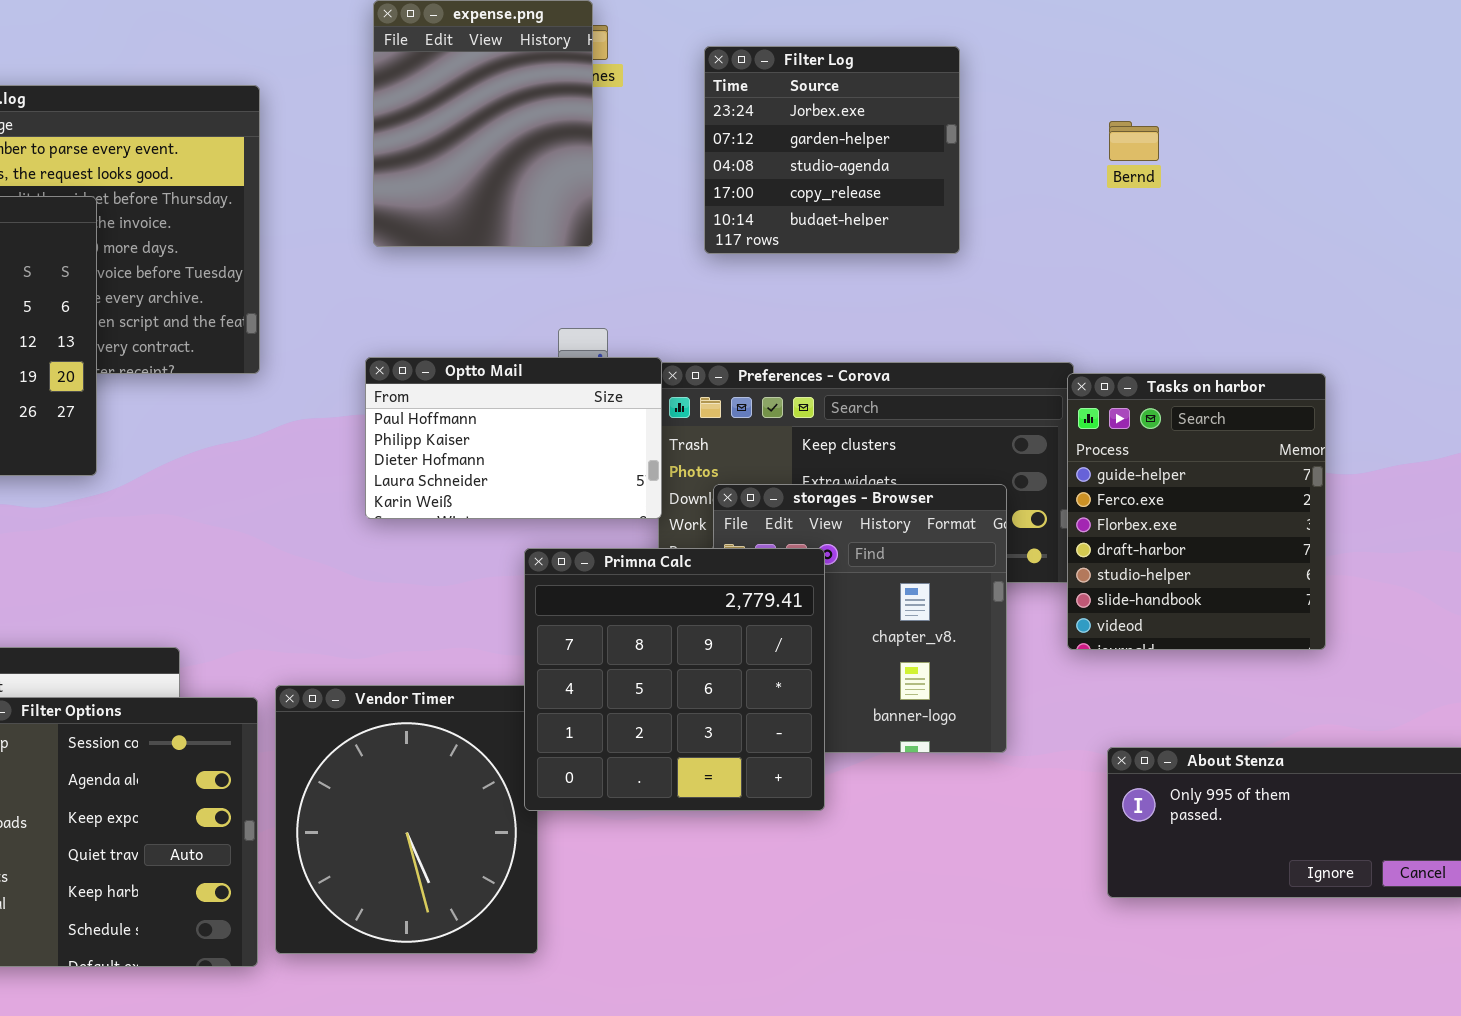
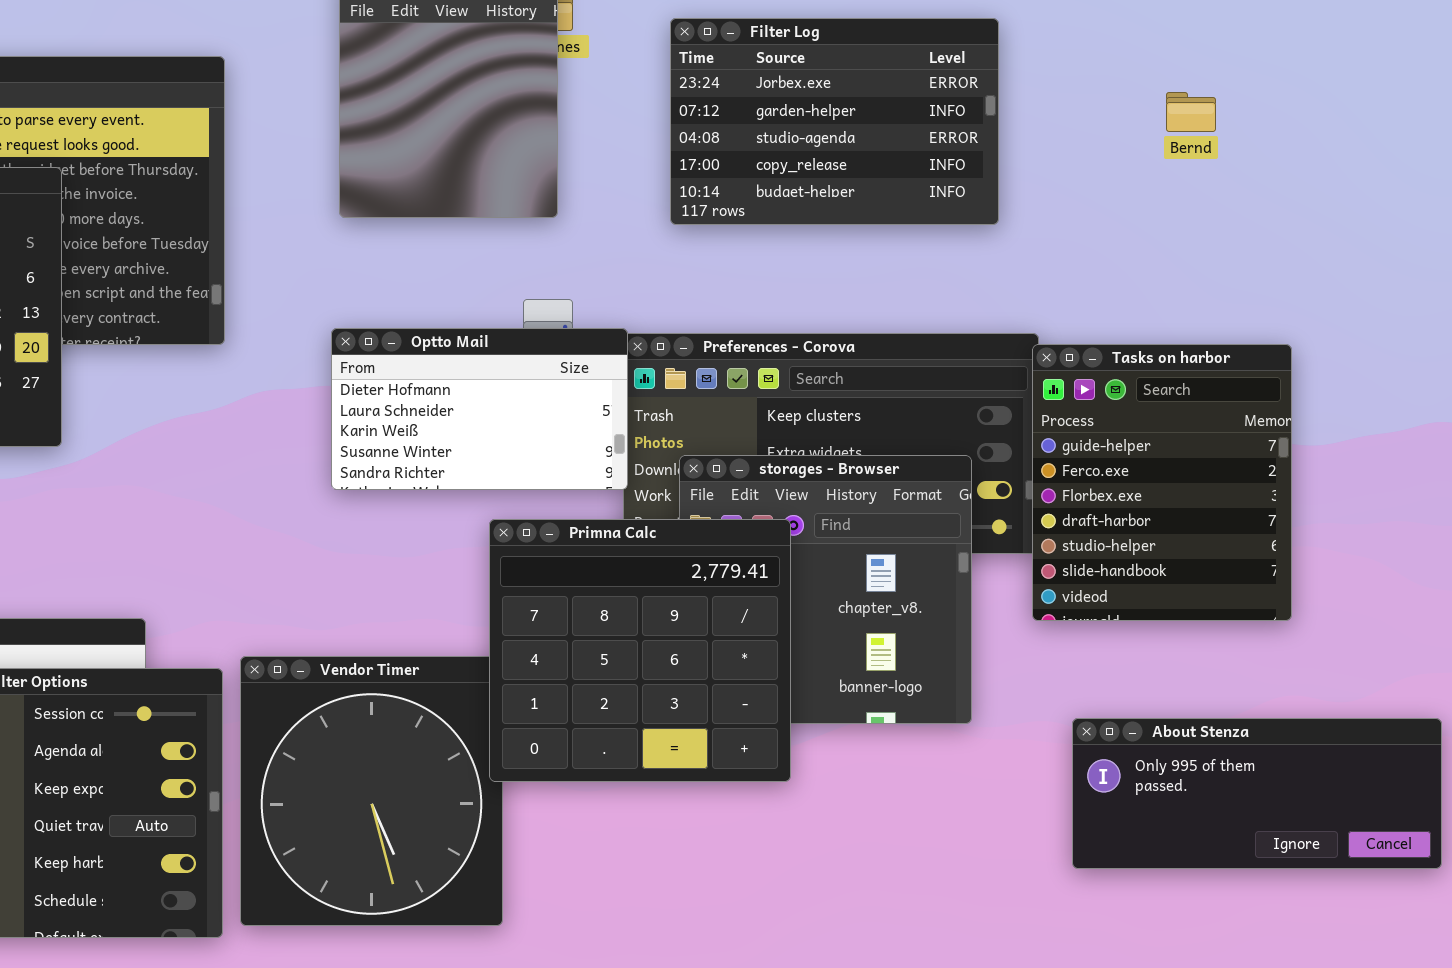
Filter Log: [704,46,960,254] -> [670,18,999,225], resized
Bernd: [1109,121,1159,161] -> [1166,92,1216,132], moved
Optto Mail: [365,357,662,519] -> [331,328,628,490], scrolled down 2 rows

